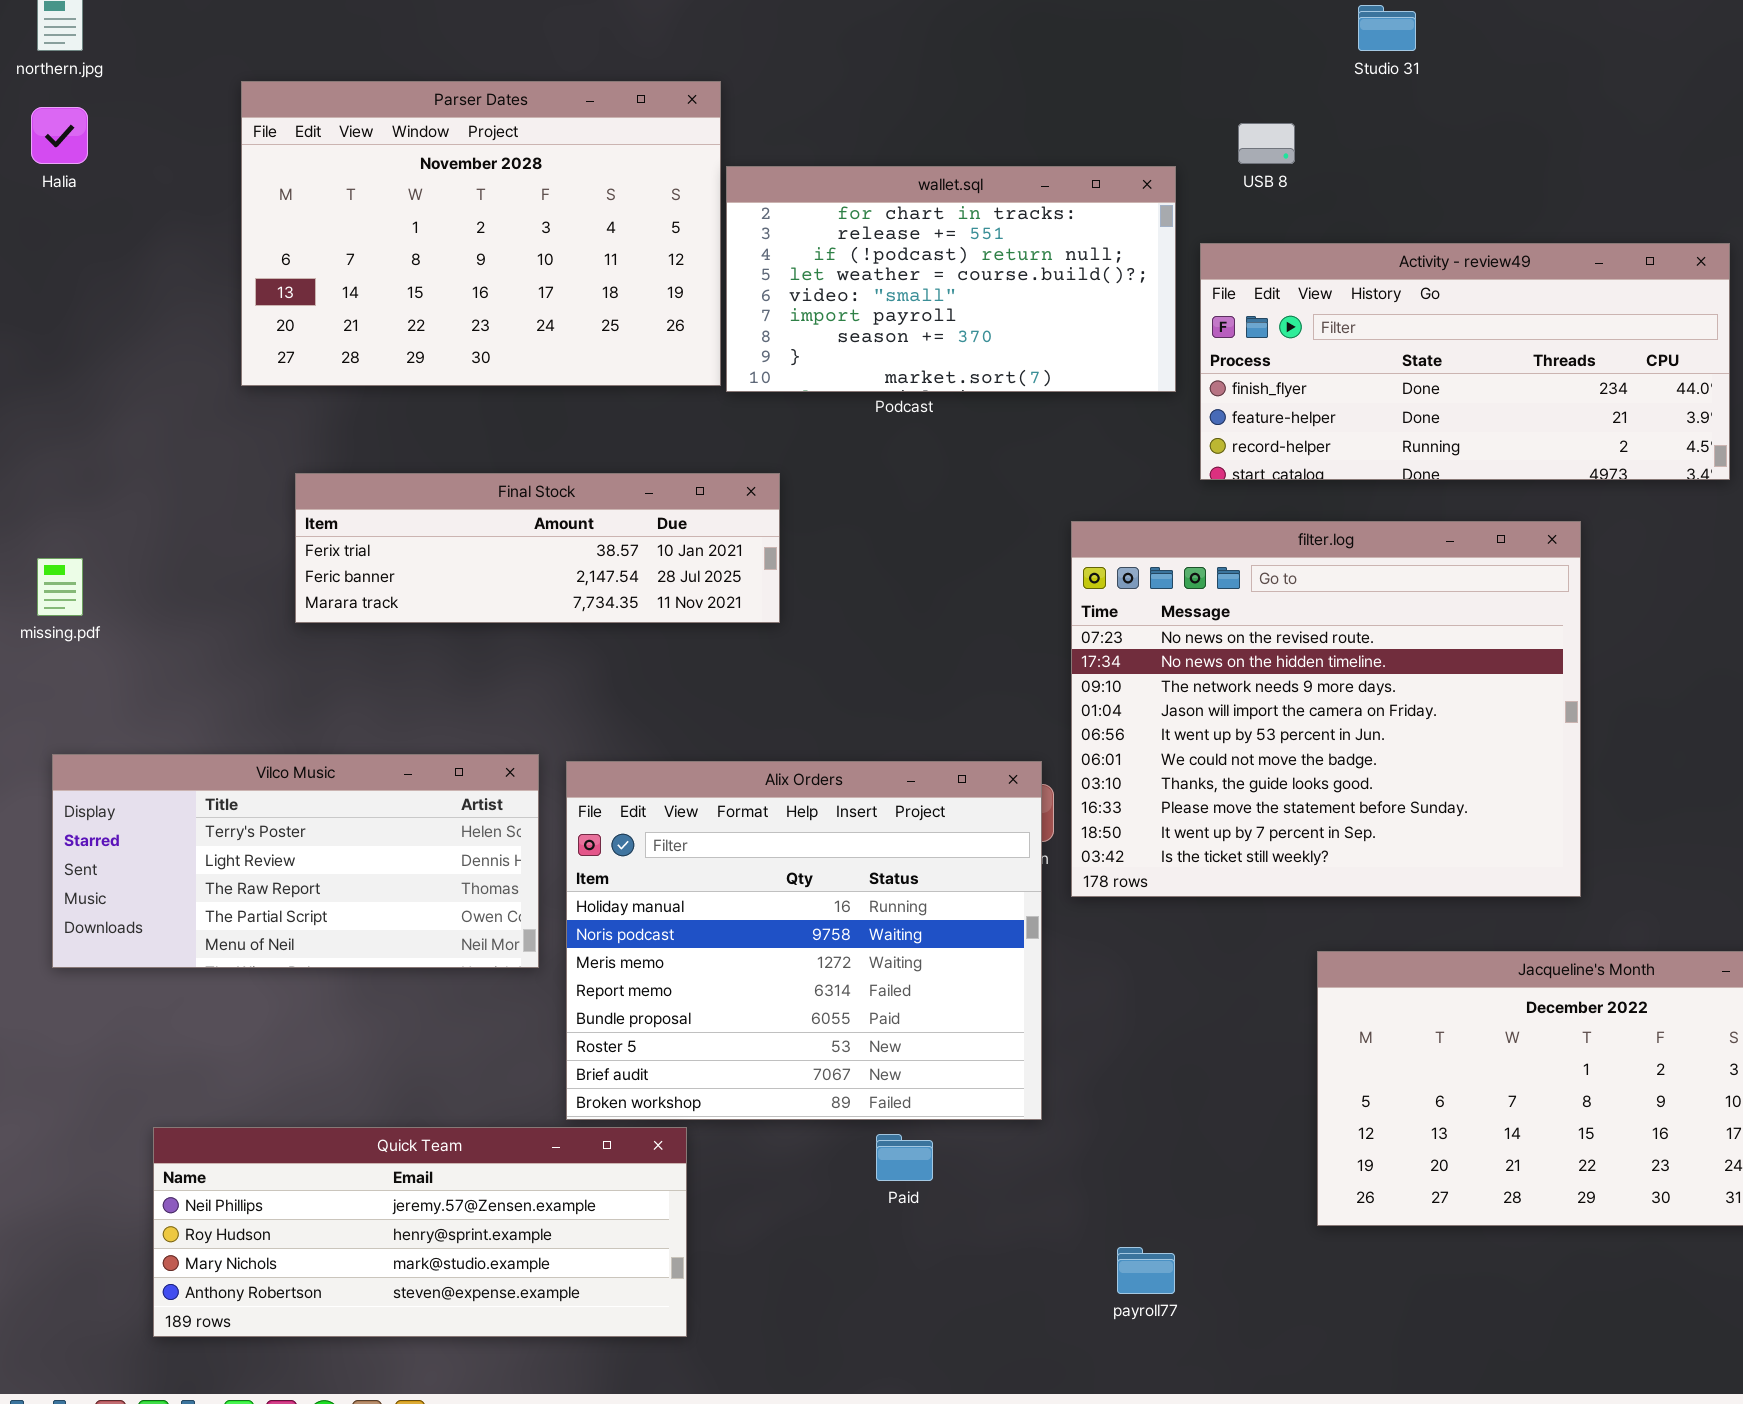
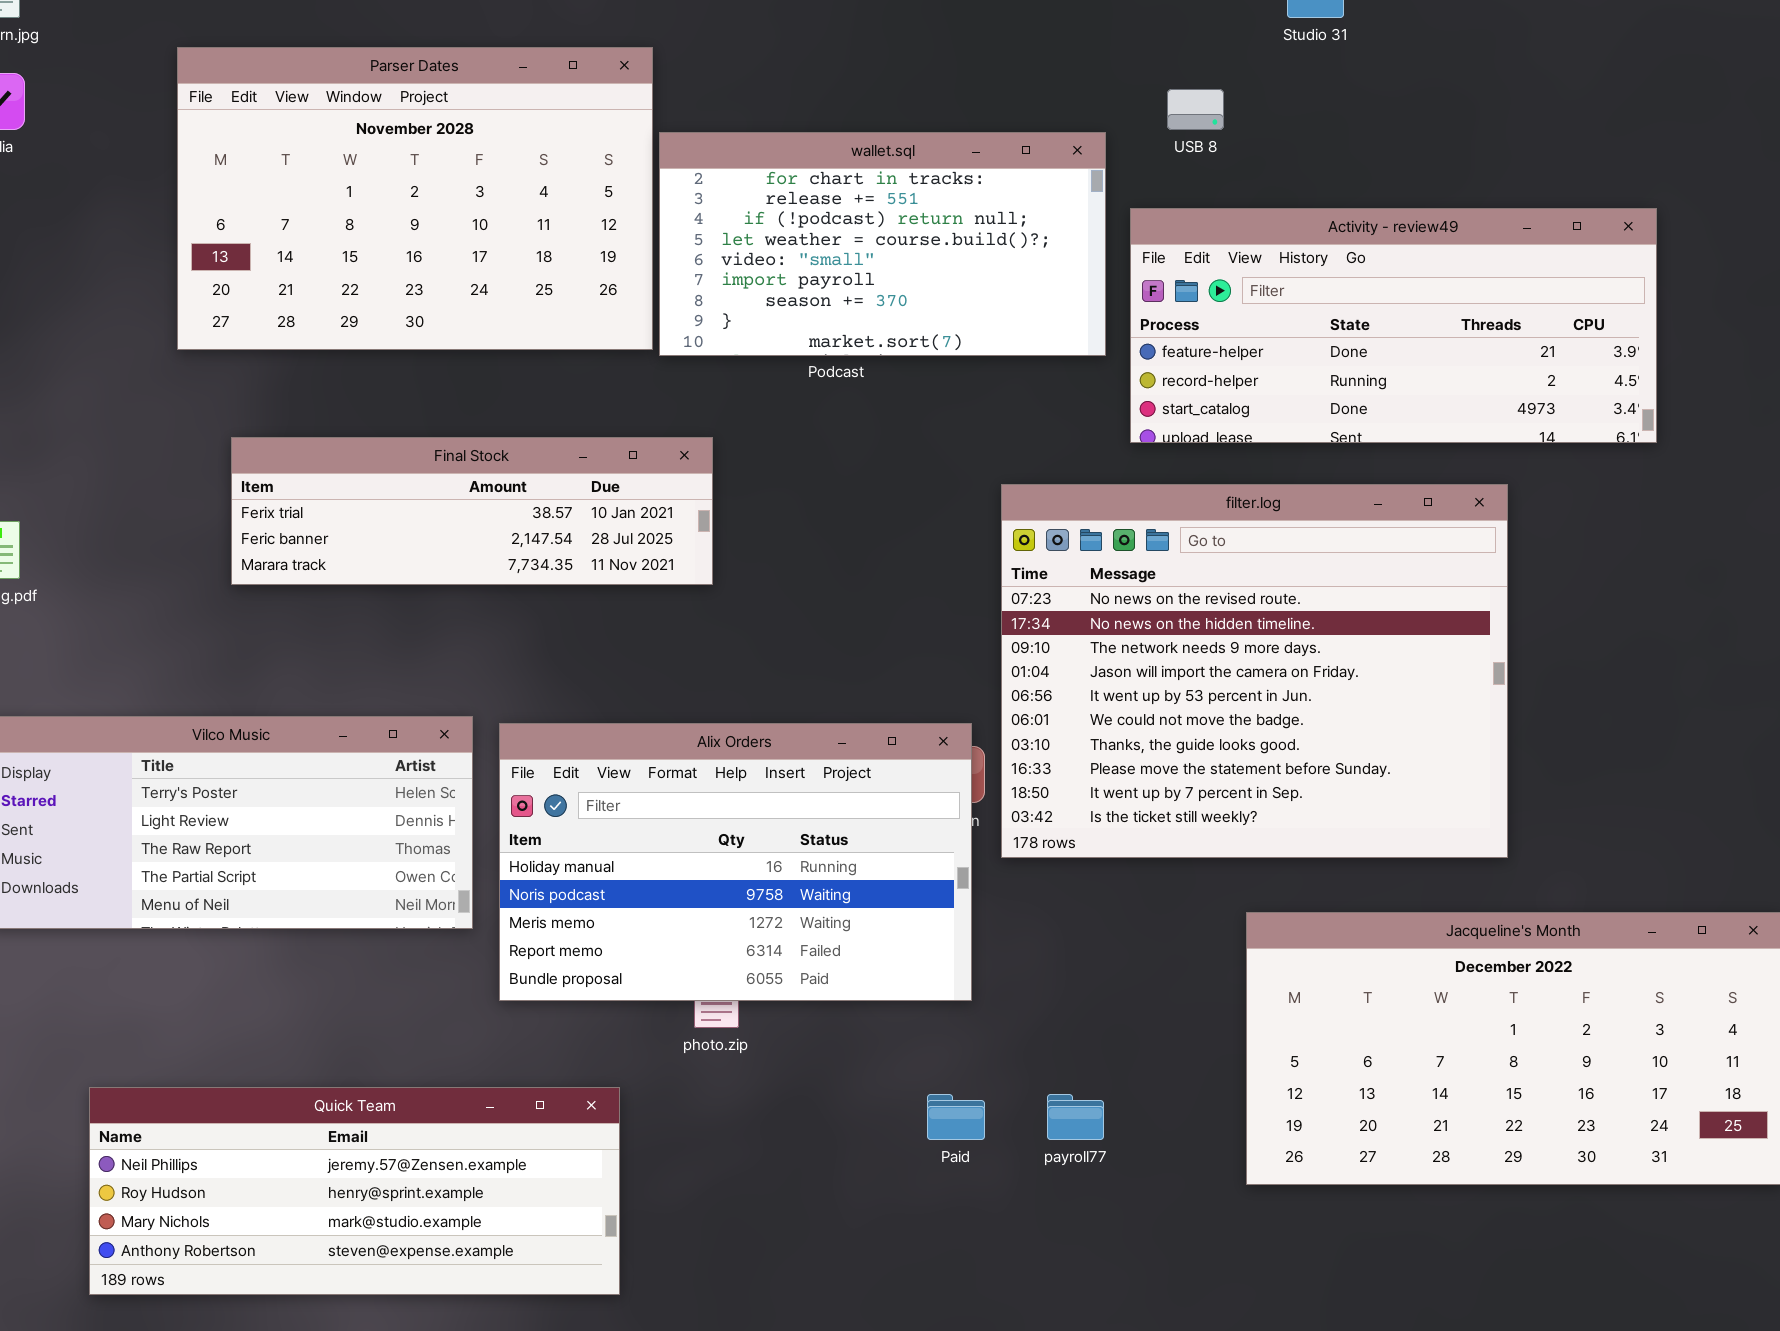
Activity - review49: [1200,243,1730,480] -> [1130,208,1657,443], scrolled down 1 row
Alix Orders: [566,761,1042,1120] -> [499,723,972,1001], resized
Paid: [876,1134,933,1181] -> [927,1094,985,1140], moved
payroll77: [1117,1247,1175,1294] -> [1047,1094,1104,1140], moved

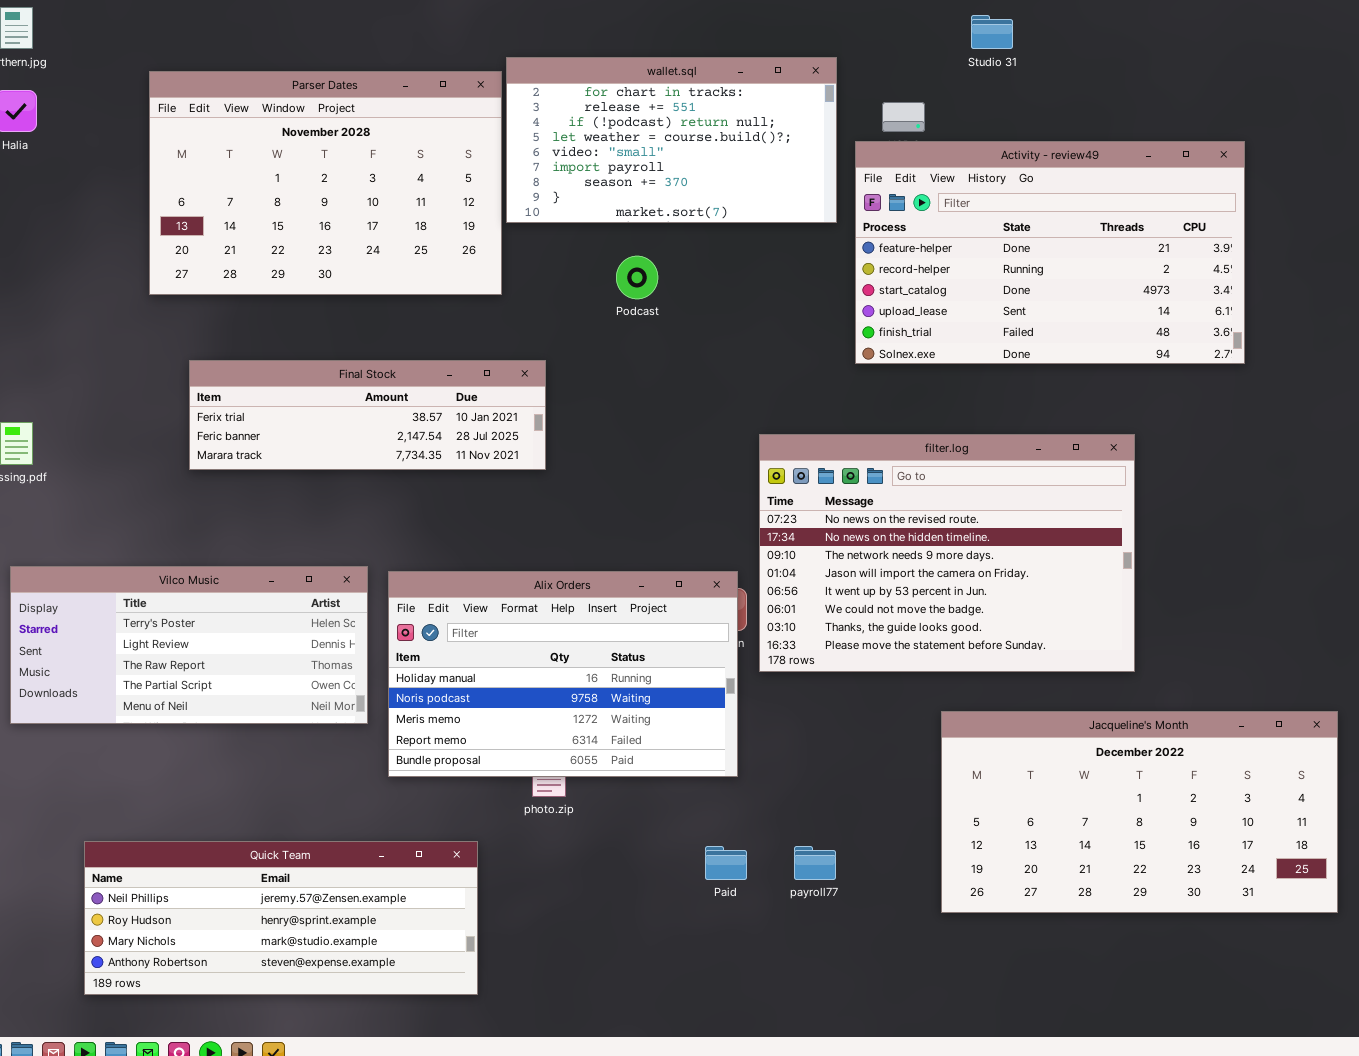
wallet.sql: [659,132,1106,356] -> [506,57,837,223], moved
Activity - review49: [1130,208,1657,443] -> [855,141,1245,364], resized
filter.log: [1001,484,1508,858] -> [759,434,1135,672], resized

